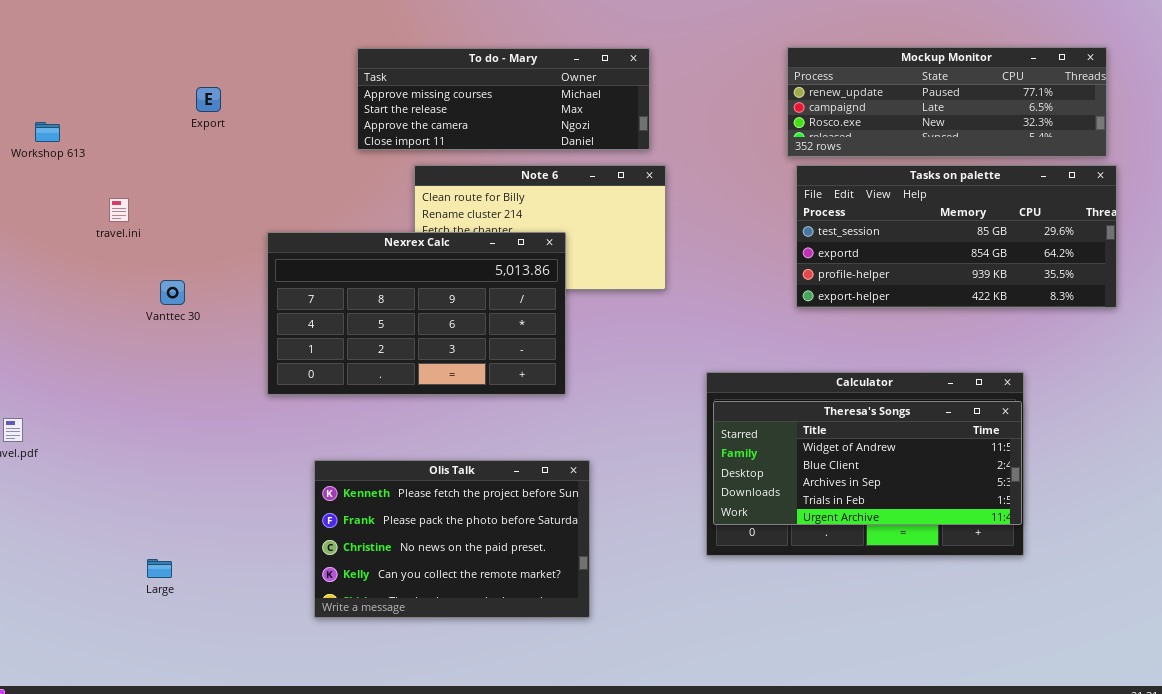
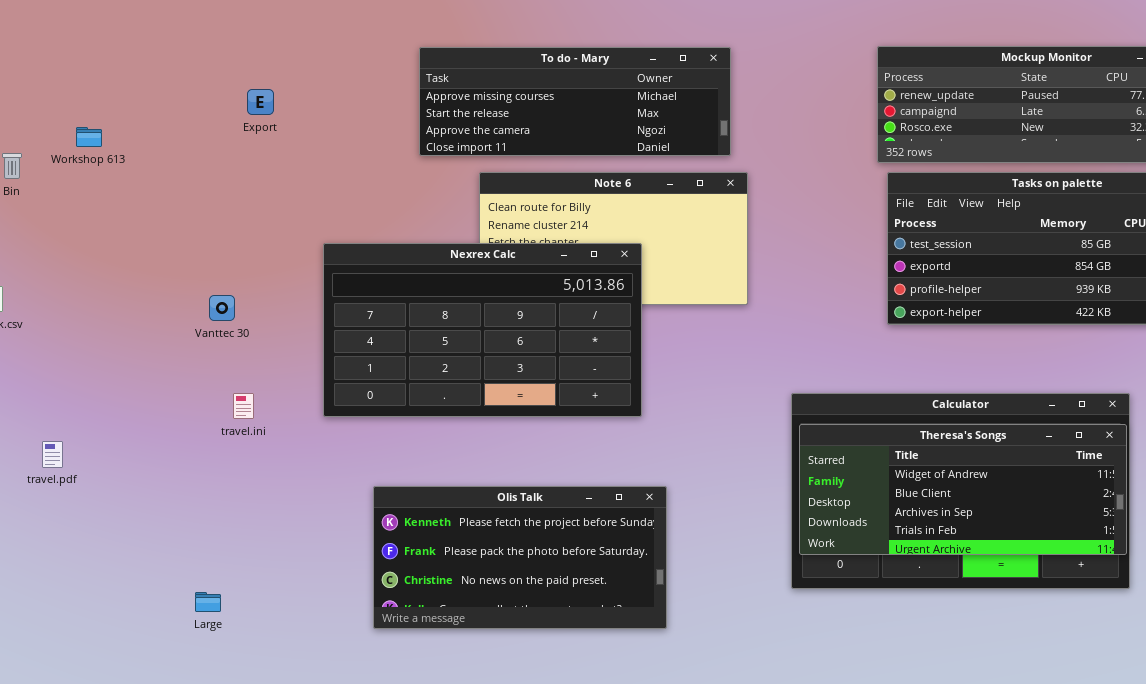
travel.ini: [109,198,129,222] -> [233,393,254,419], moved
Olis Talk: [314,460,590,618] -> [373,486,667,629], resized

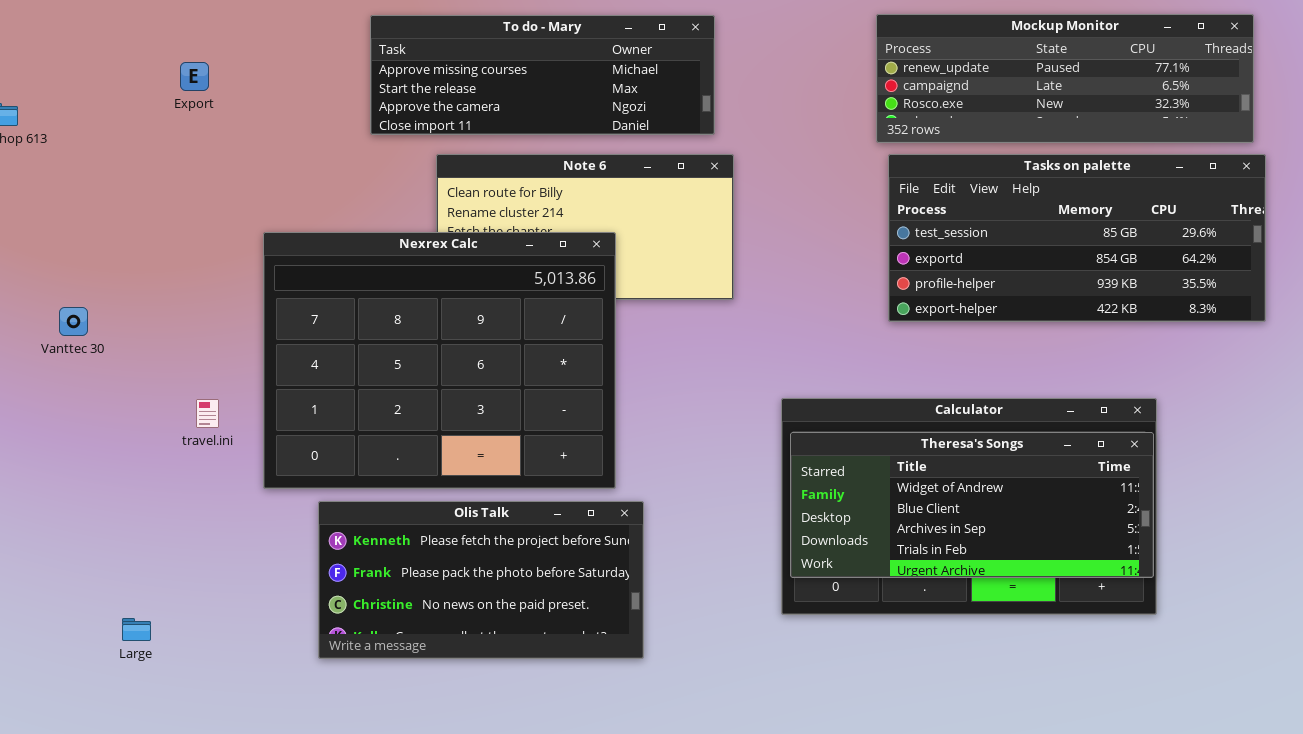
Nexrex Calc: [323,243,642,417] -> [263,232,616,489], resized
Vanttec 30: [209,295,235,321] -> [59,307,88,336], moved
travel.ini: [233,393,254,419] -> [196,399,219,428], moved

